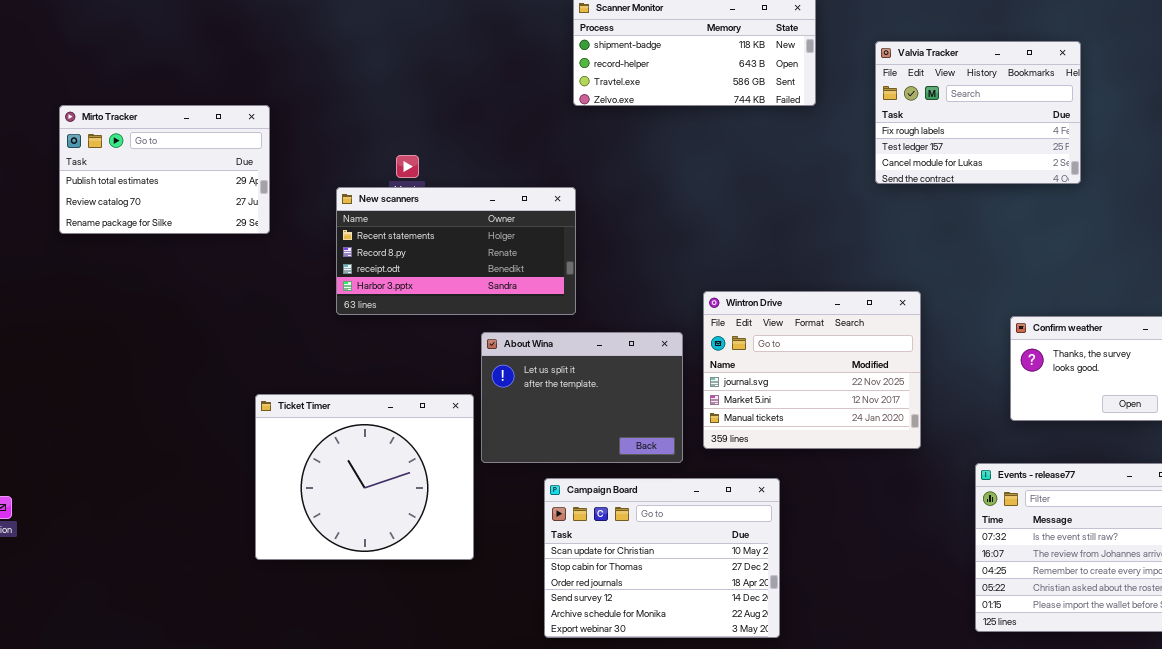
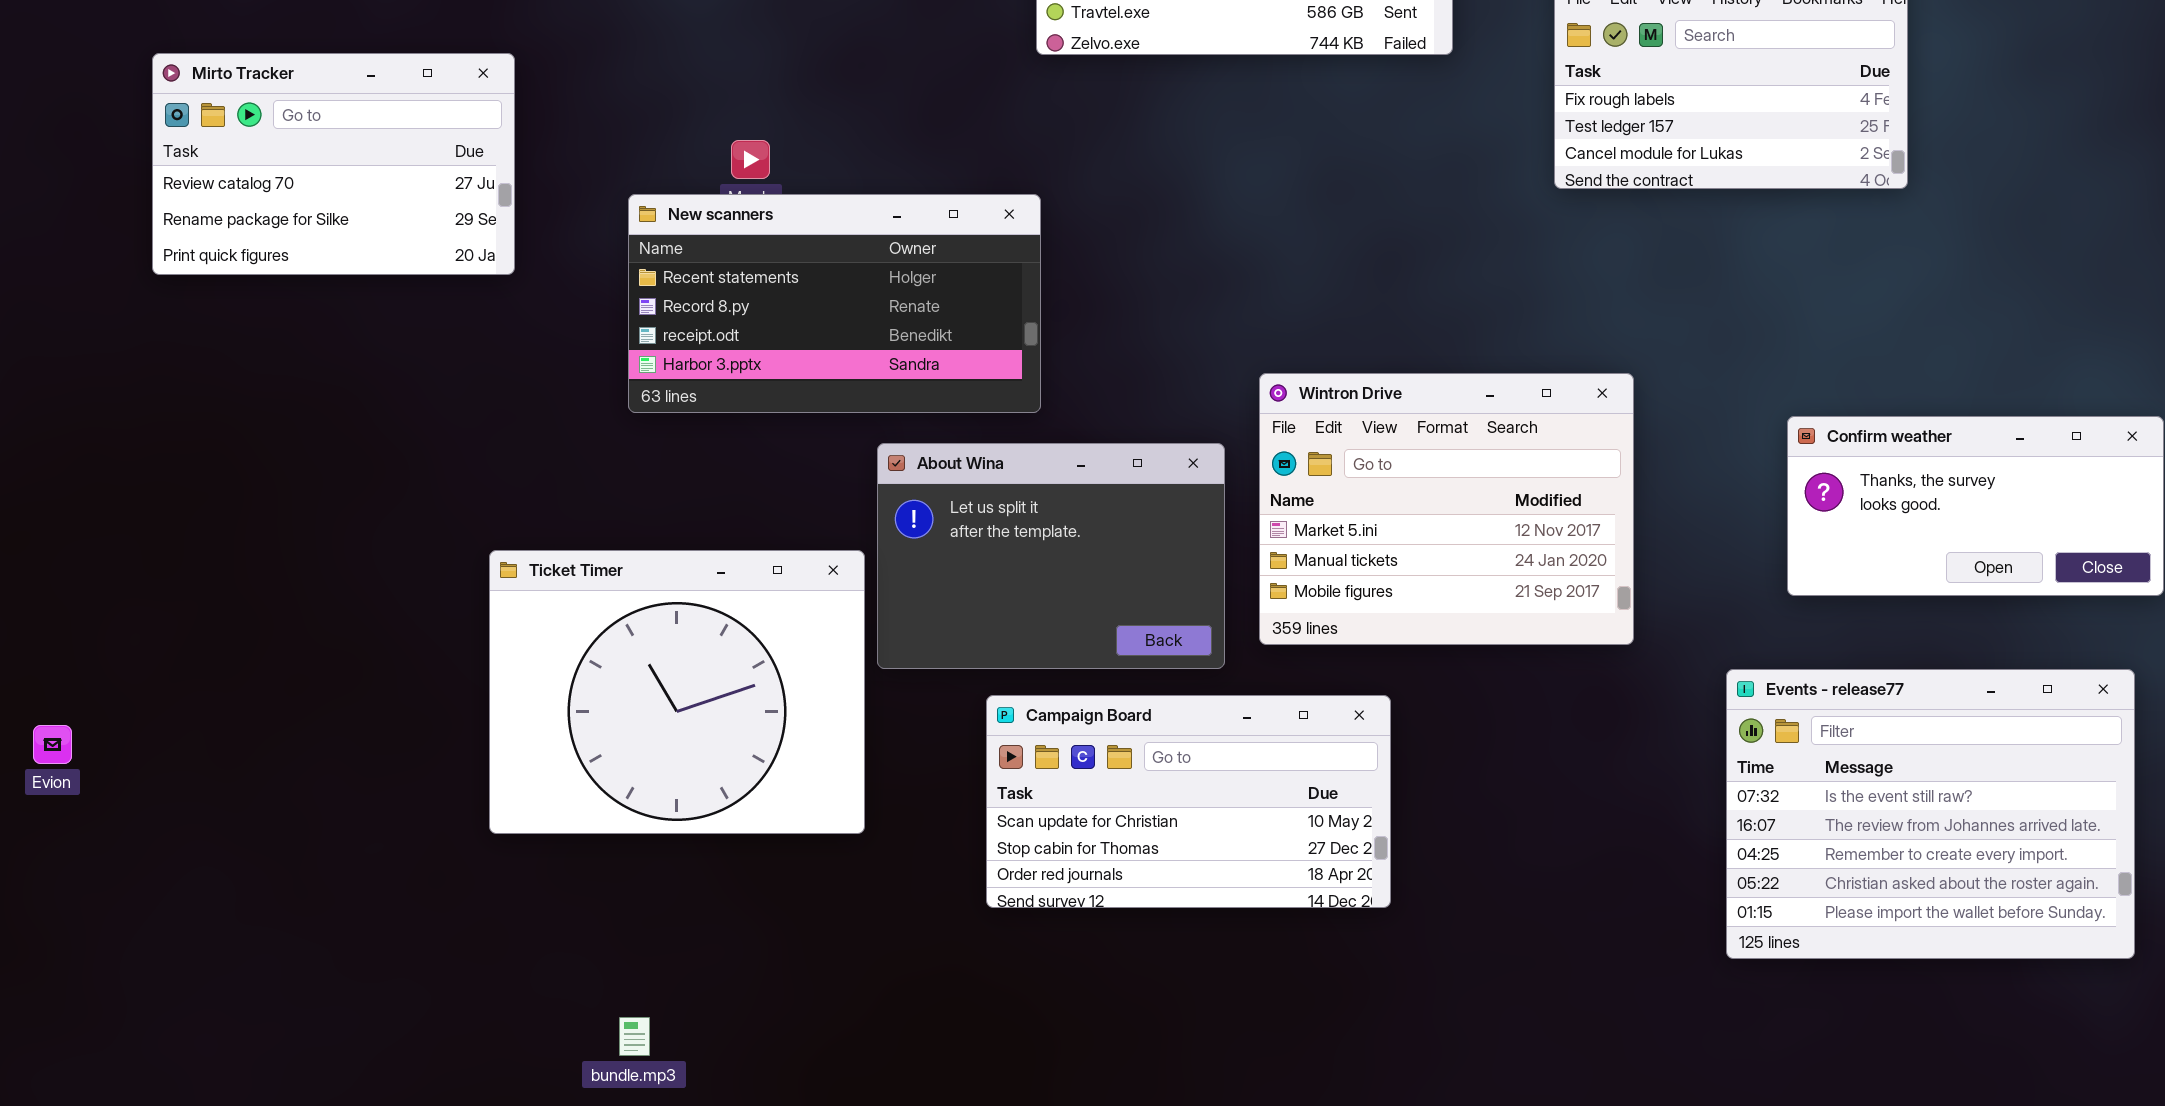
Mirto Tracker: [59,105,270,234] -> [152,53,515,275], scrolled down 1 row
Wintron Drive: [703,291,921,449] -> [1259,373,1634,645], scrolled down 1 row
Campaign Board: [544,478,780,638] -> [986,695,1391,908], resized

